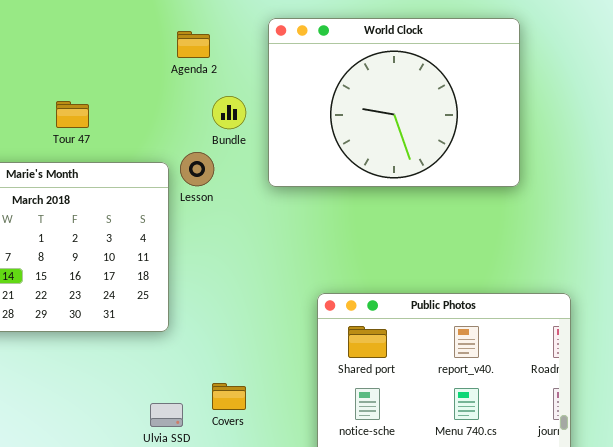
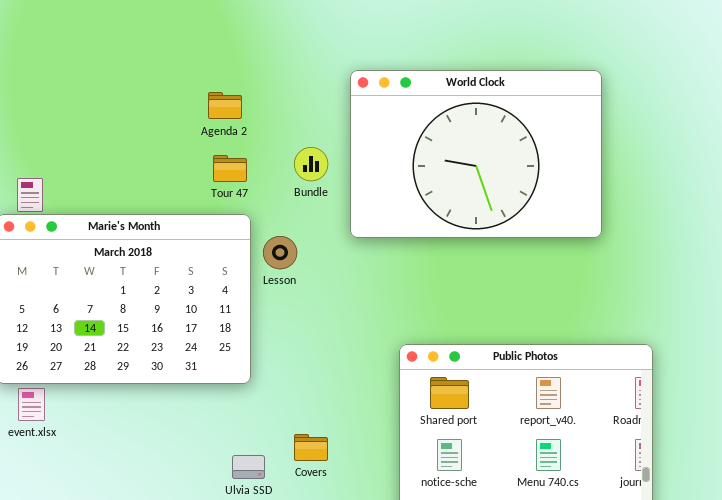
Agenda 2: [177,31,210,58] -> [208,92,242,119], moved
Tour 47: [56,101,89,128] -> [213,155,247,182], moved
Lesson: [180,152,214,186] -> [263,236,297,269], moved

